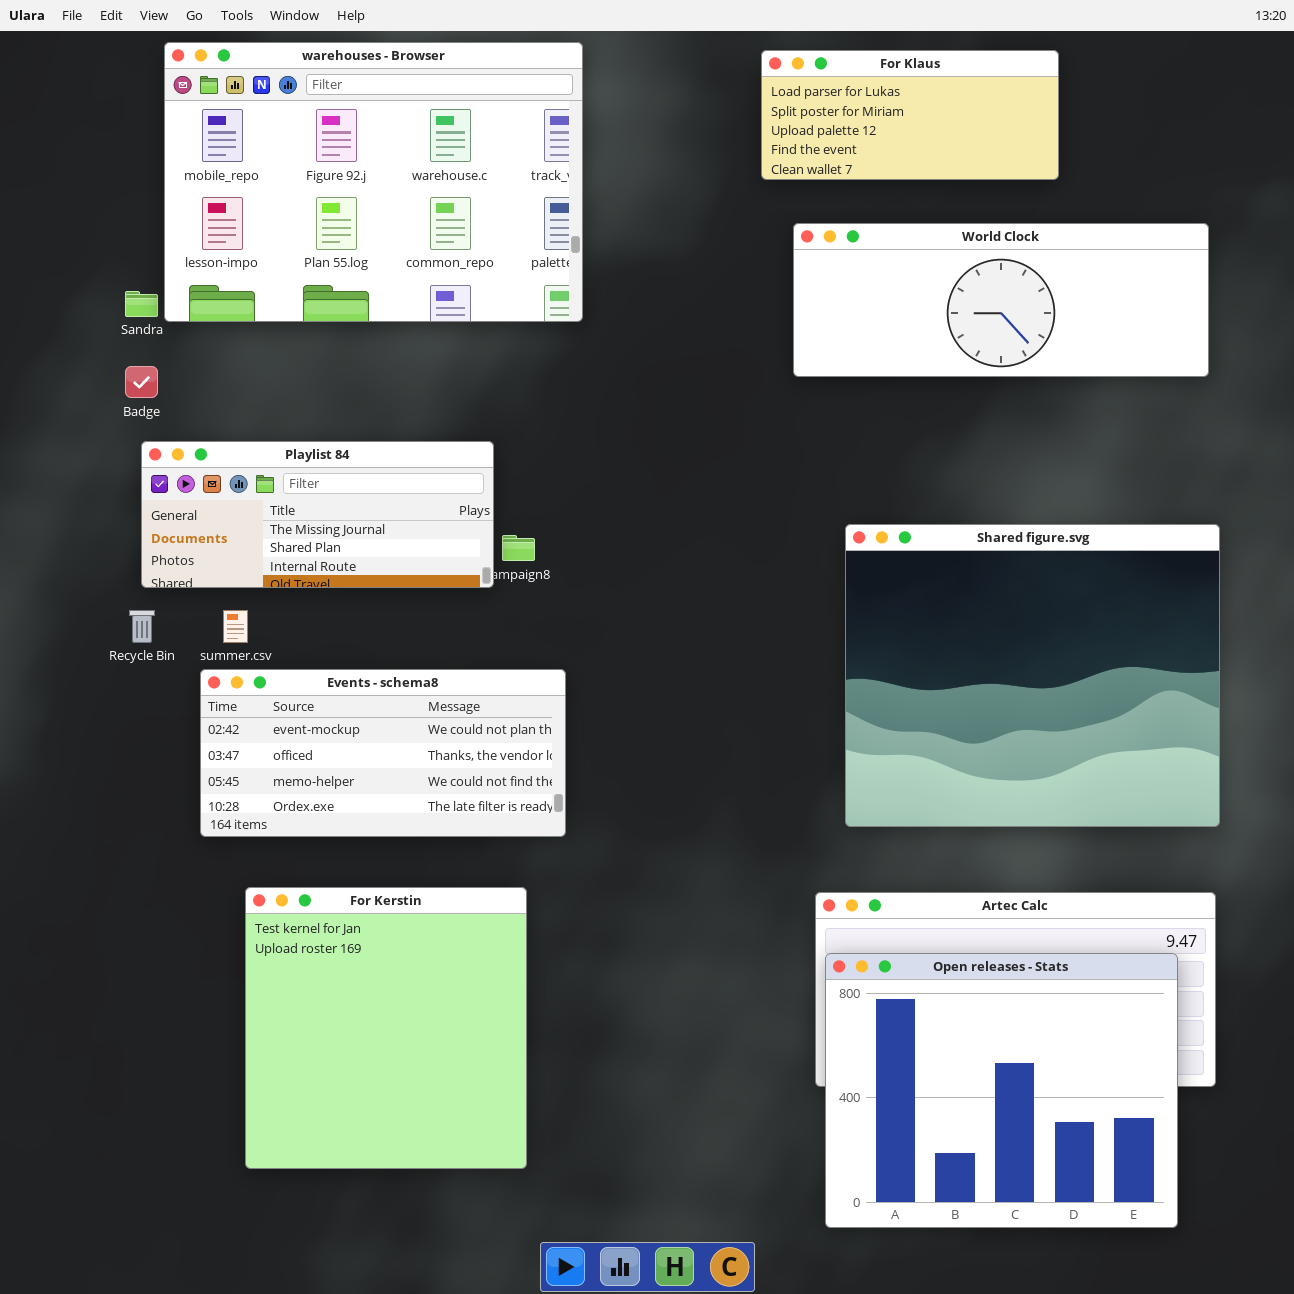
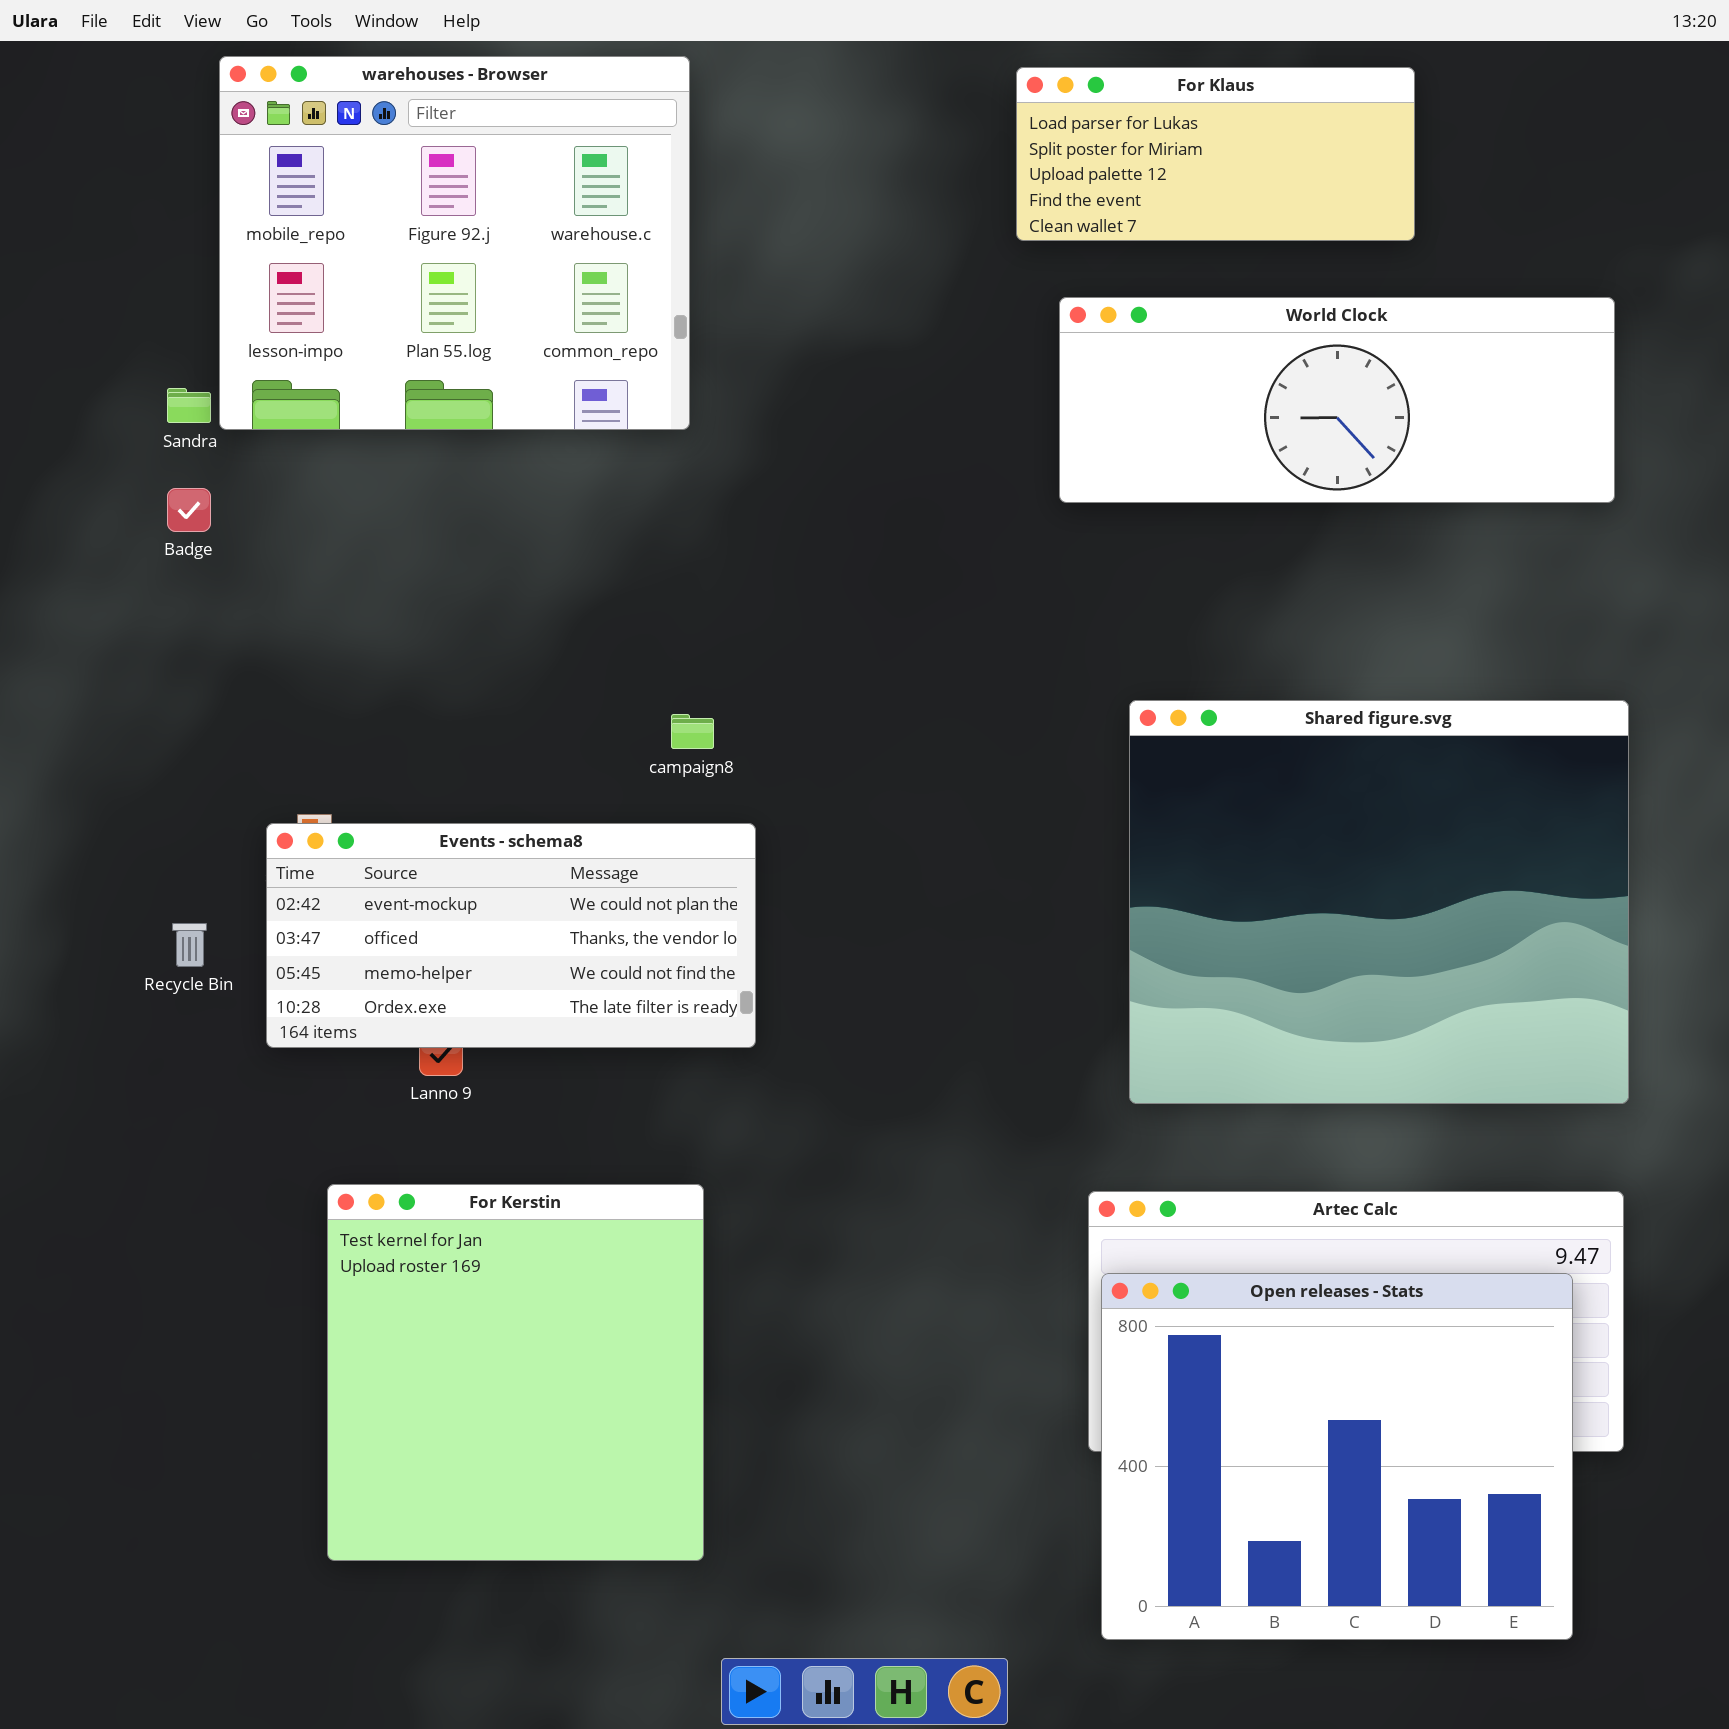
warehouses - Browser: [164,42,583,322] -> [219,56,690,430], resized
Playlist 84: [141,441,494,588] -> none, closed
Recycle Bin: [129,610,155,643] -> [172,923,207,967], moved
Events - schema8: [200,669,566,837] -> [266,823,756,1048], moved

